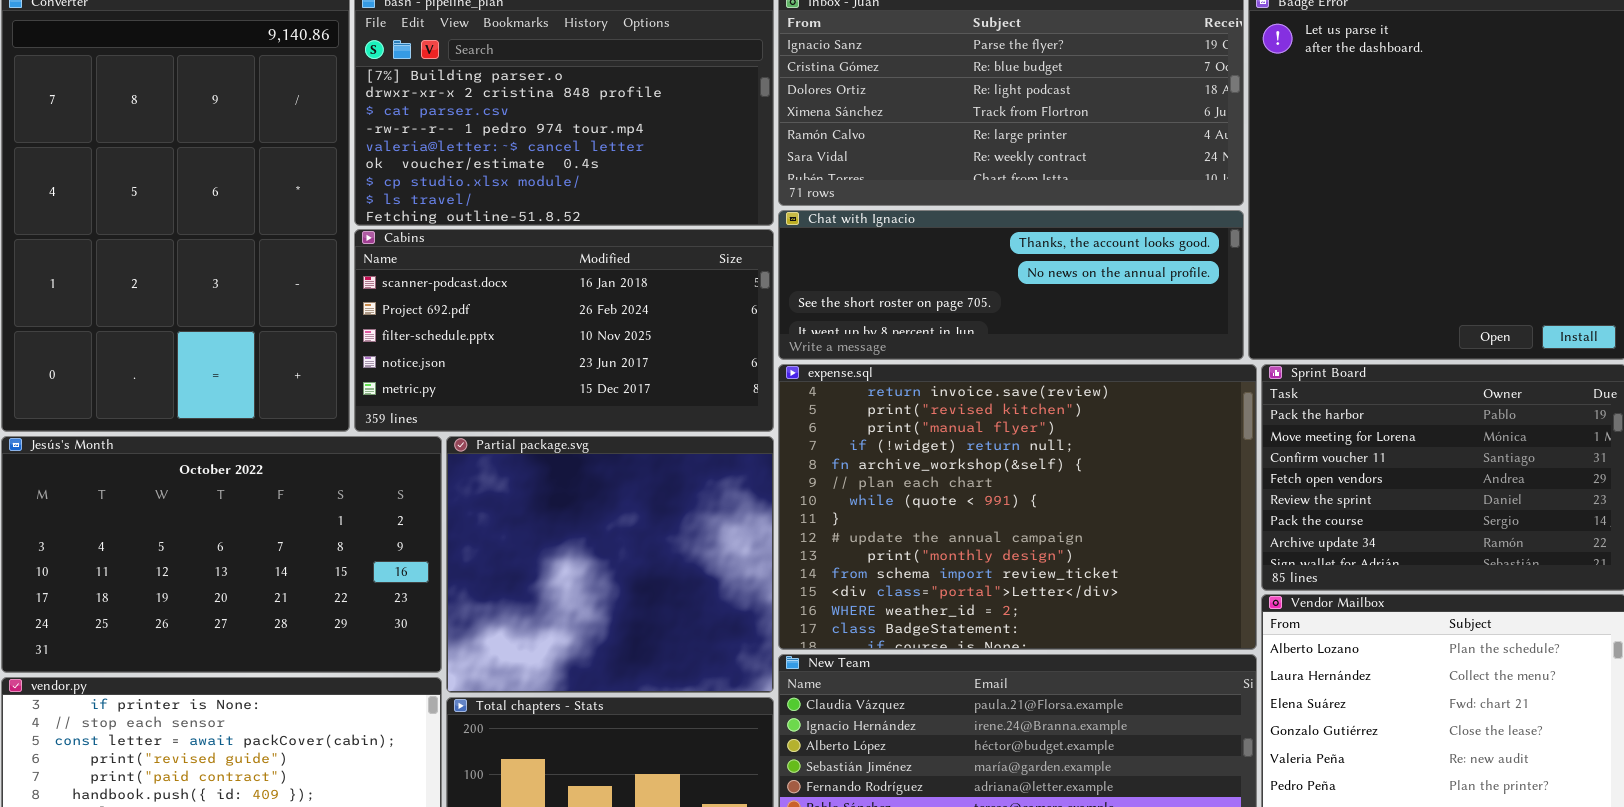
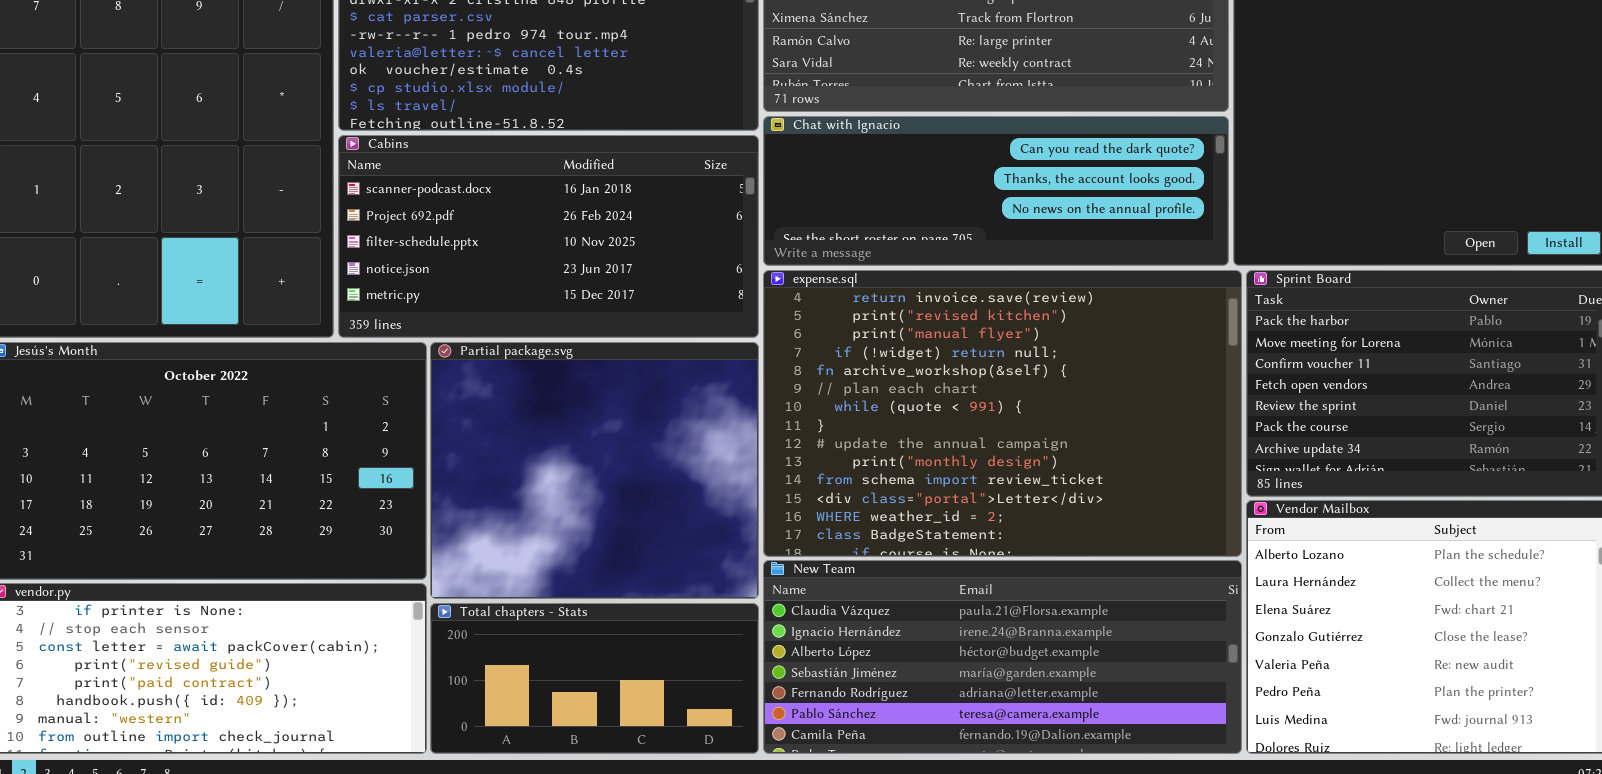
Chat with Ignacio: [778,210,1244,360] -> [763,116,1229,266], scrolled up 1 row

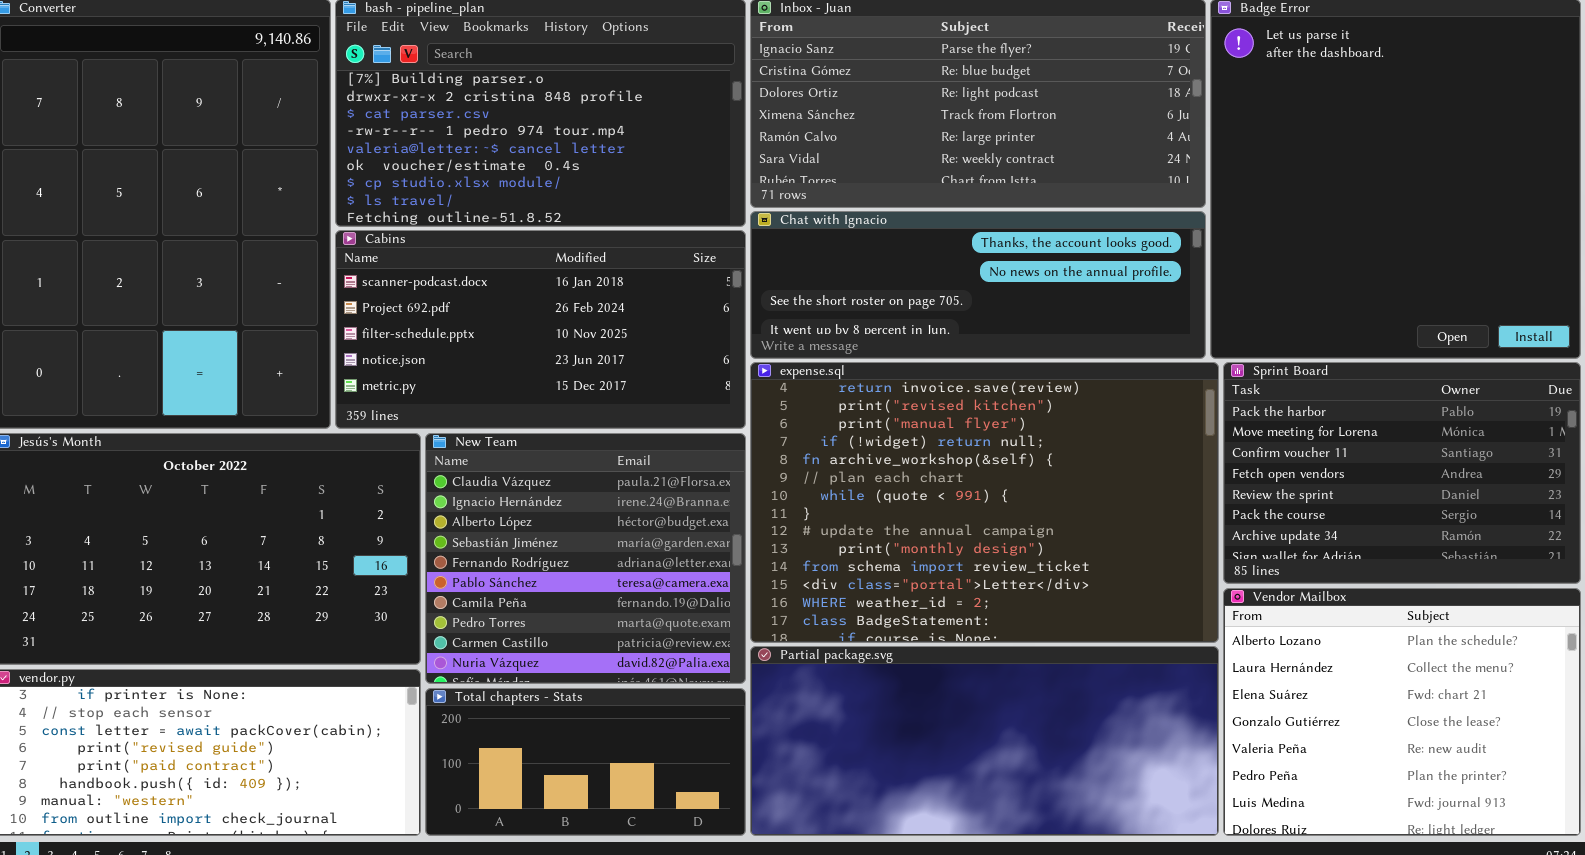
Chat with Ignacio: [763,116,1229,266] -> [750,211,1206,359], scrolled down 1 row
Partial package.svg: [430,342,759,599] -> [750,646,1219,836], moved, resized
New Team: [763,560,1242,754] -> [425,433,746,684], moved, resized

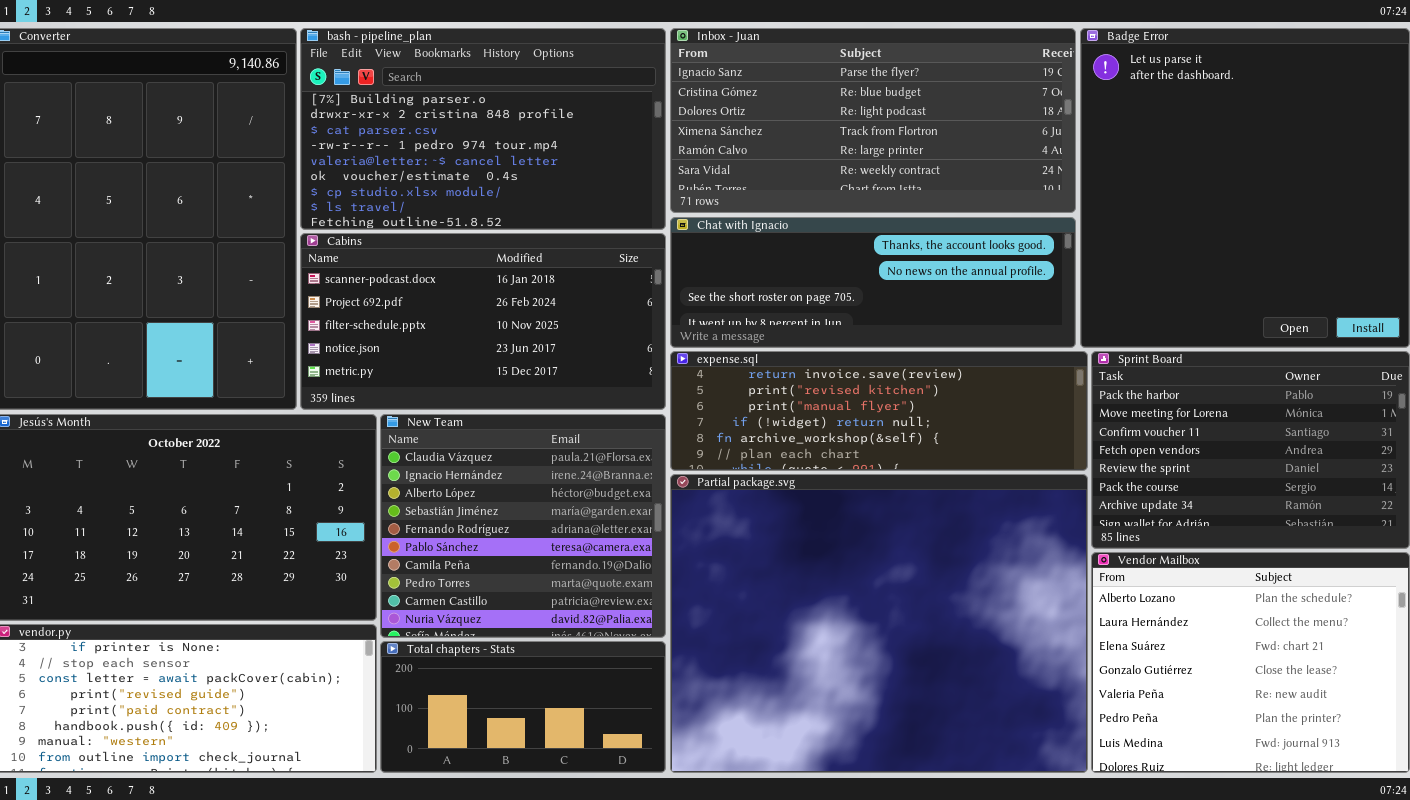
expense.sql: [750,362,1219,643] -> [670,351,1088,471], resized
Partial package.svg: [750,646,1219,836] -> [670,474,1088,773], resized

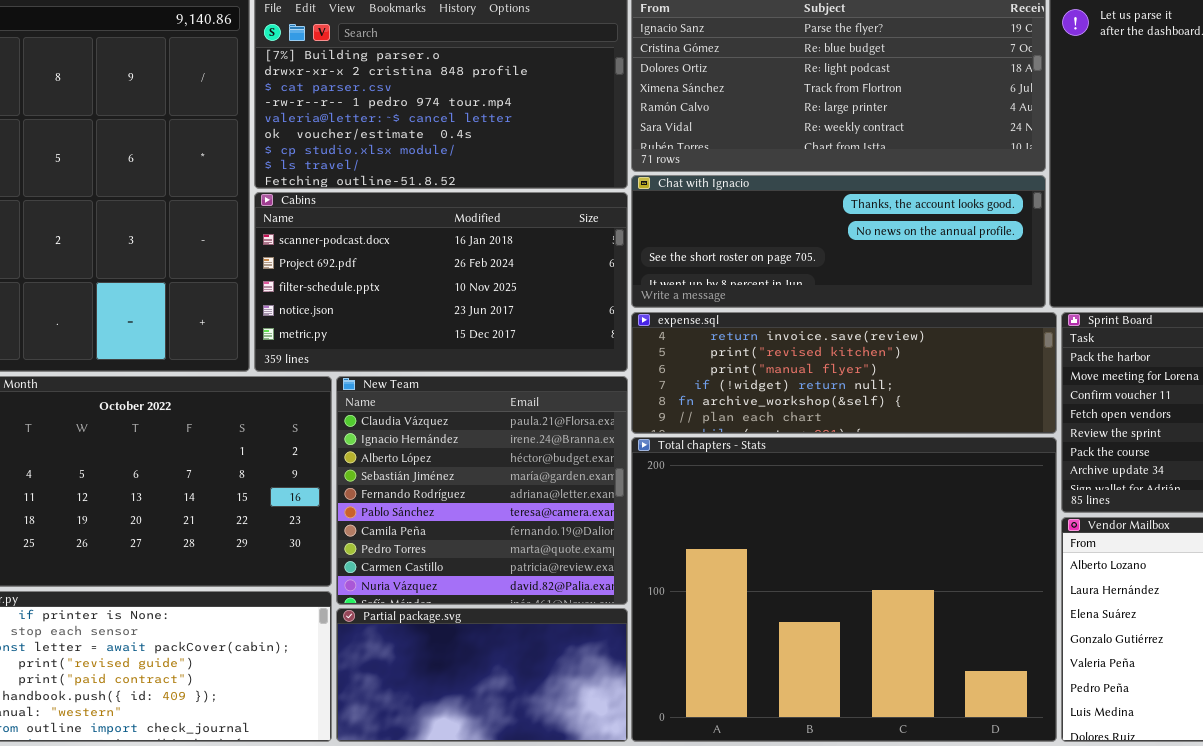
Partial package.svg: [670,474,1088,773] -> [336,608,628,742], moved, resized
Total chapters - Stats: [380,641,666,773] -> [631,437,1057,742], moved, resized

